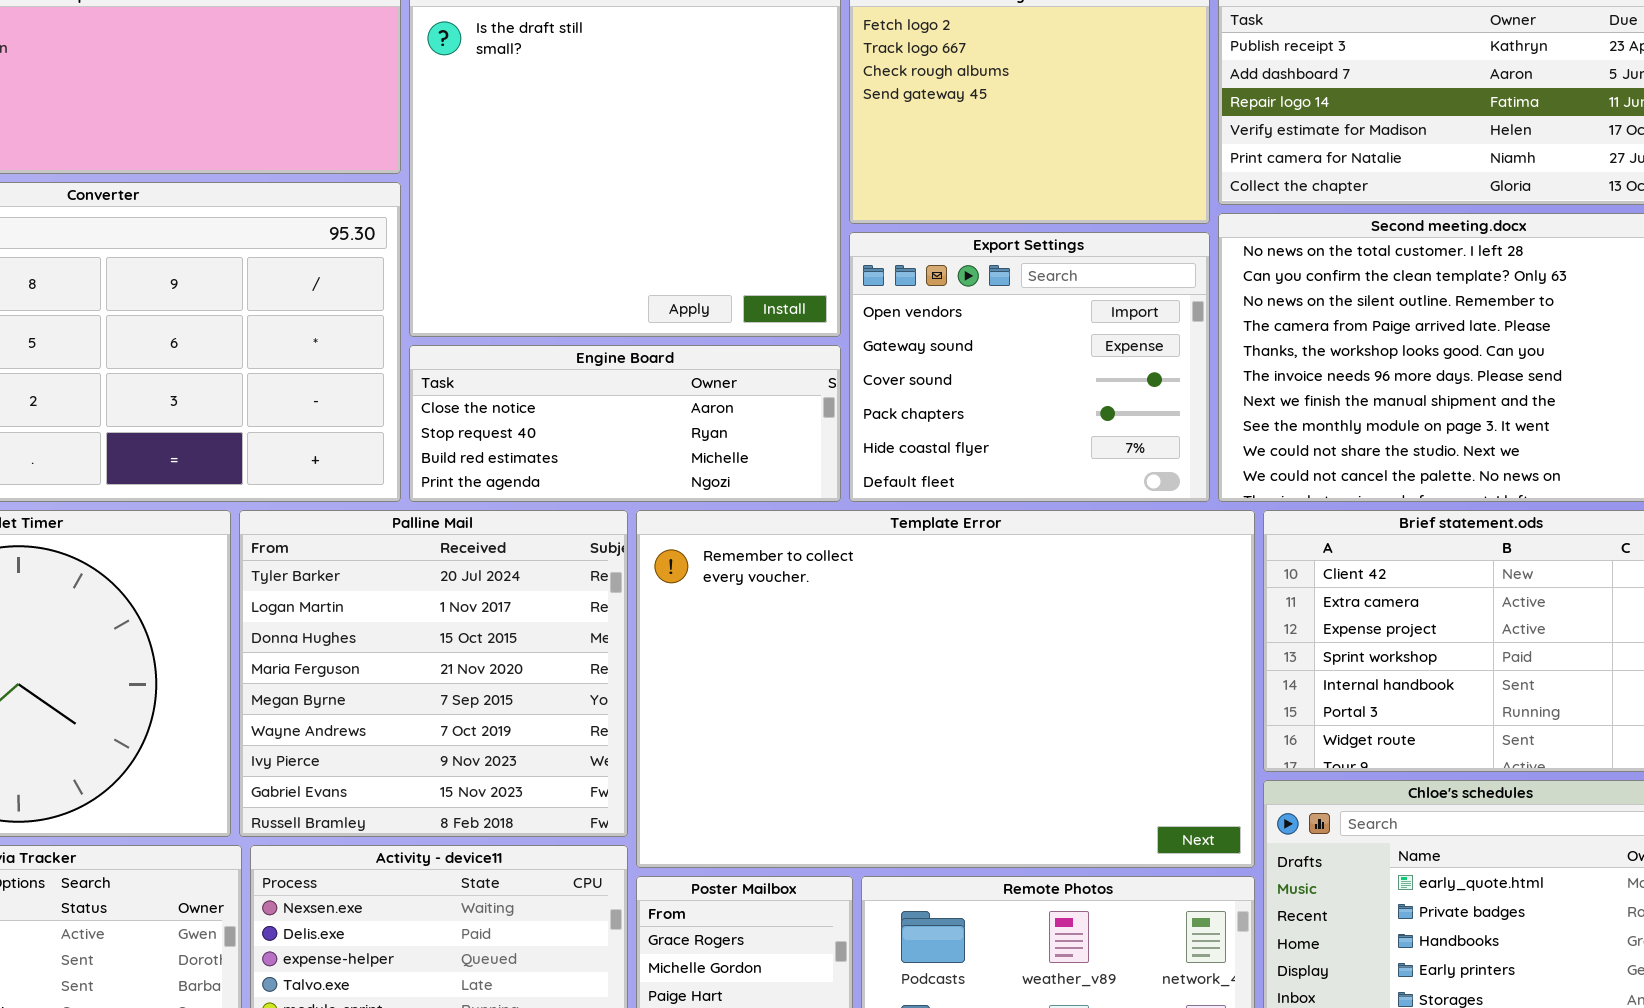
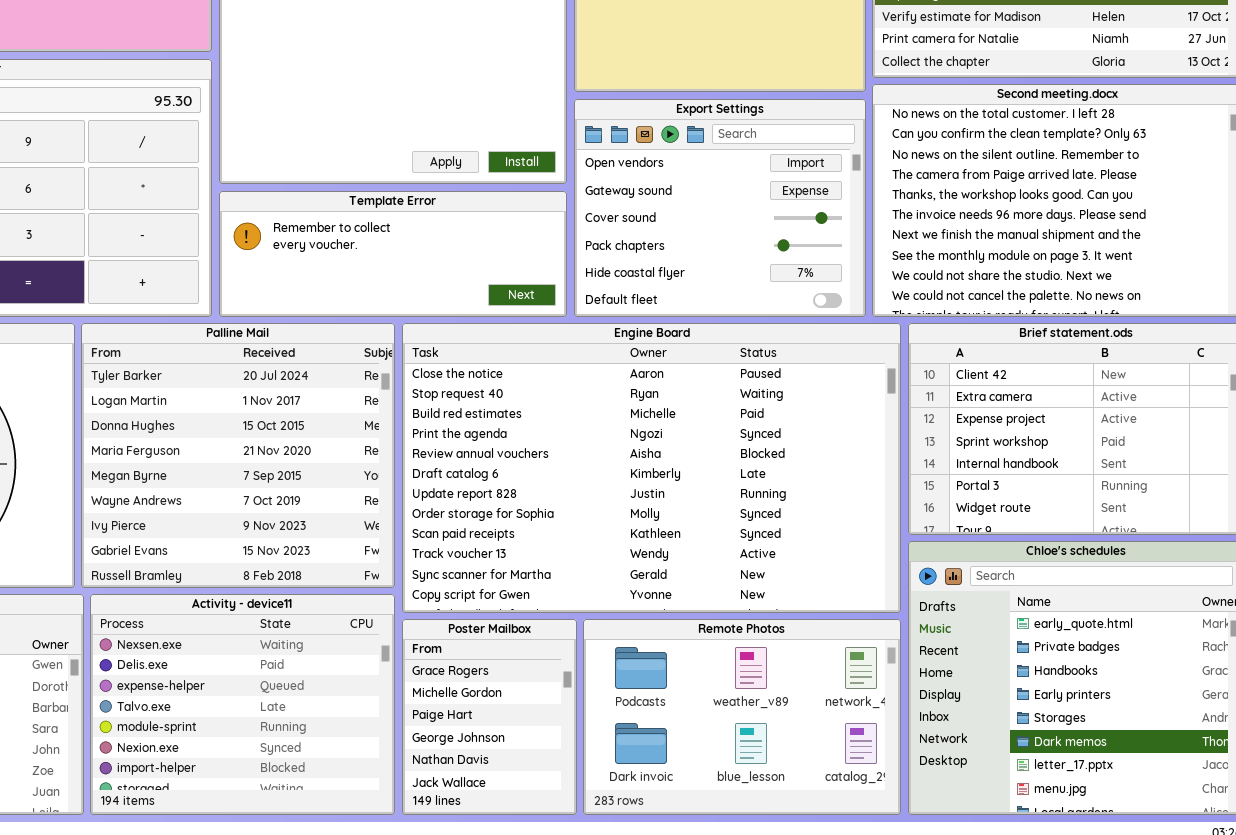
Engine Board: [409,345,841,502] -> [402,323,901,613], moved, resized
Template Error: [636,510,1255,868] -> [219,191,567,317], moved, resized

